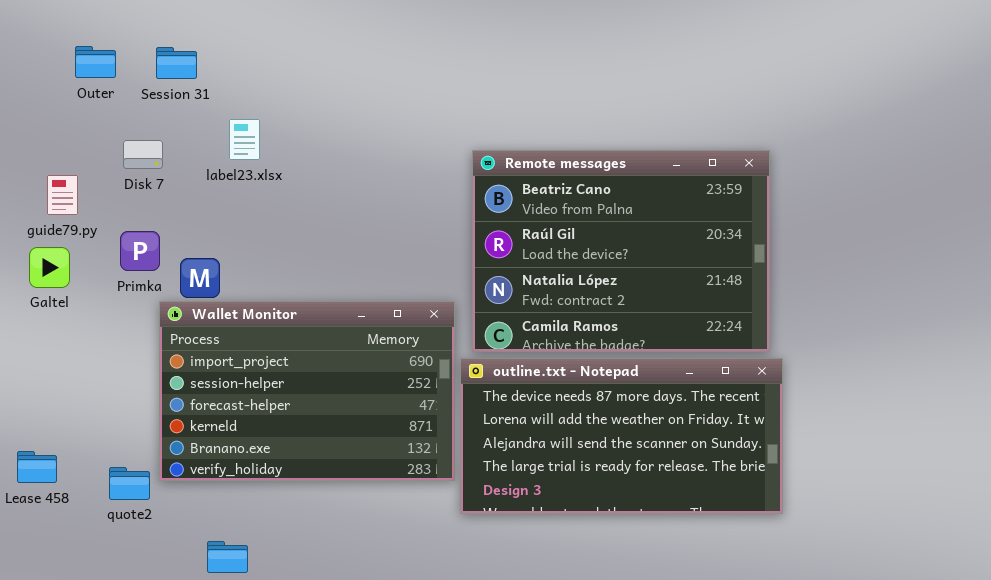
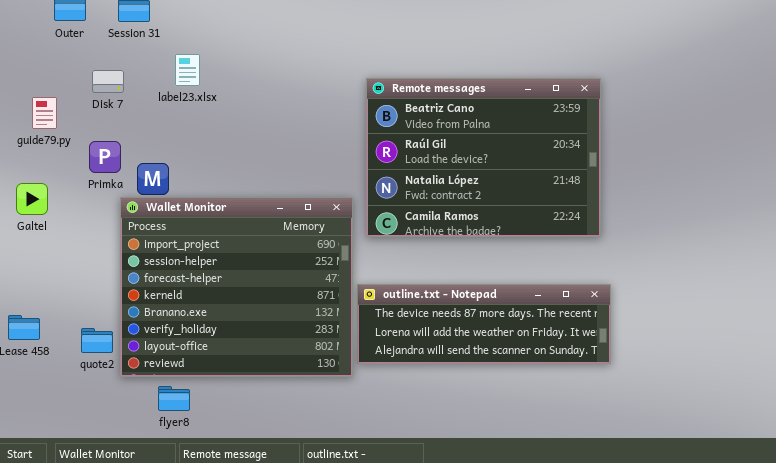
Galtel: [29,247,70,288] -> [16,183,48,215], moved
Wallet Monitor: [159,301,455,481] -> [120,197,353,377], resized
outline.txt - Notepad: [460,358,783,514] -> [357,284,611,364], resized

